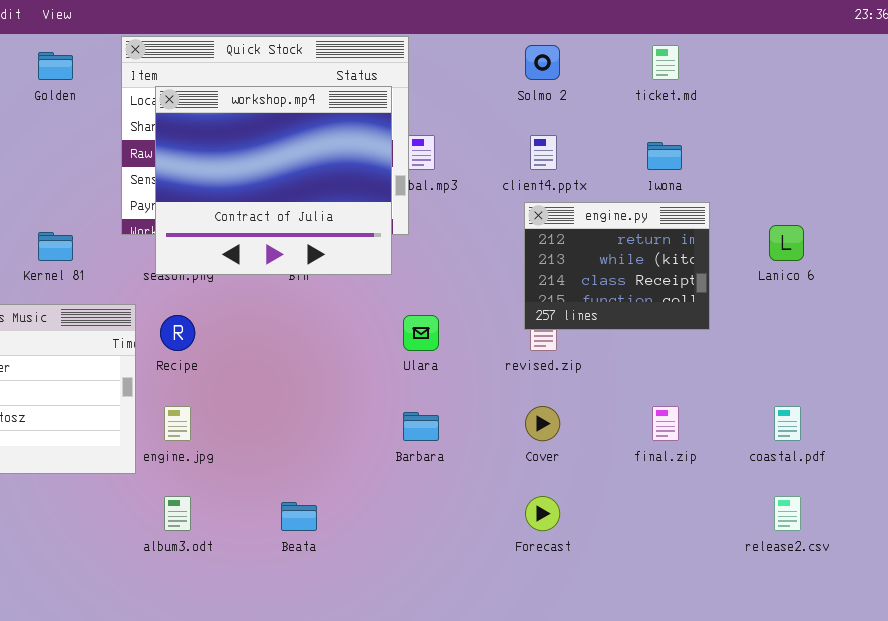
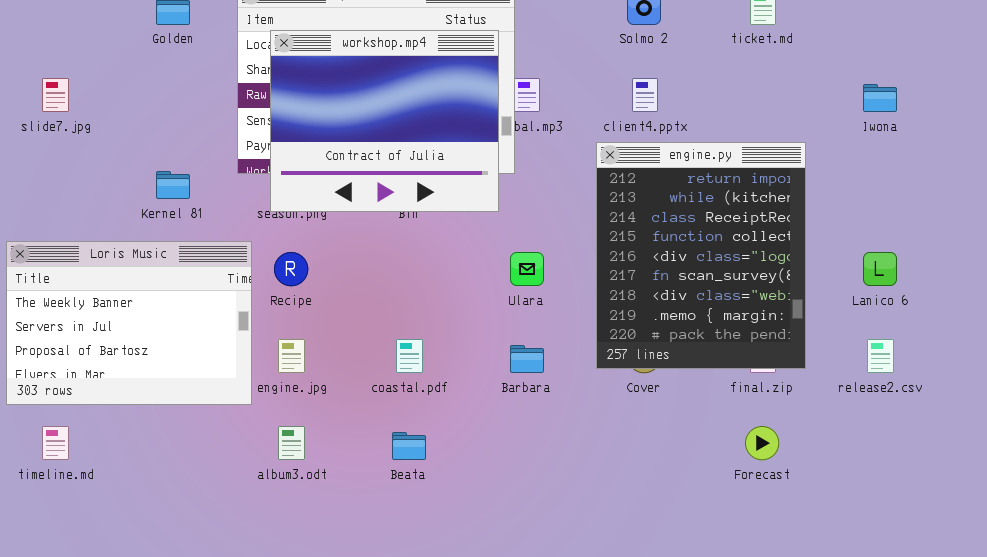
Iwona: [647,142,682,170] -> [863,84,897,112], moved
engine.py: [524,202,710,330] -> [596,142,806,369], resized
Lanico 6: [769,225,804,261] -> [863,252,897,286], moved
coastal.pdf: [774,406,801,441] -> [396,339,423,373], moved
Forecast: [525,496,560,531] -> [745,426,779,460], moved
release2.csv: [774,496,801,531] -> [867,339,894,373], moved

